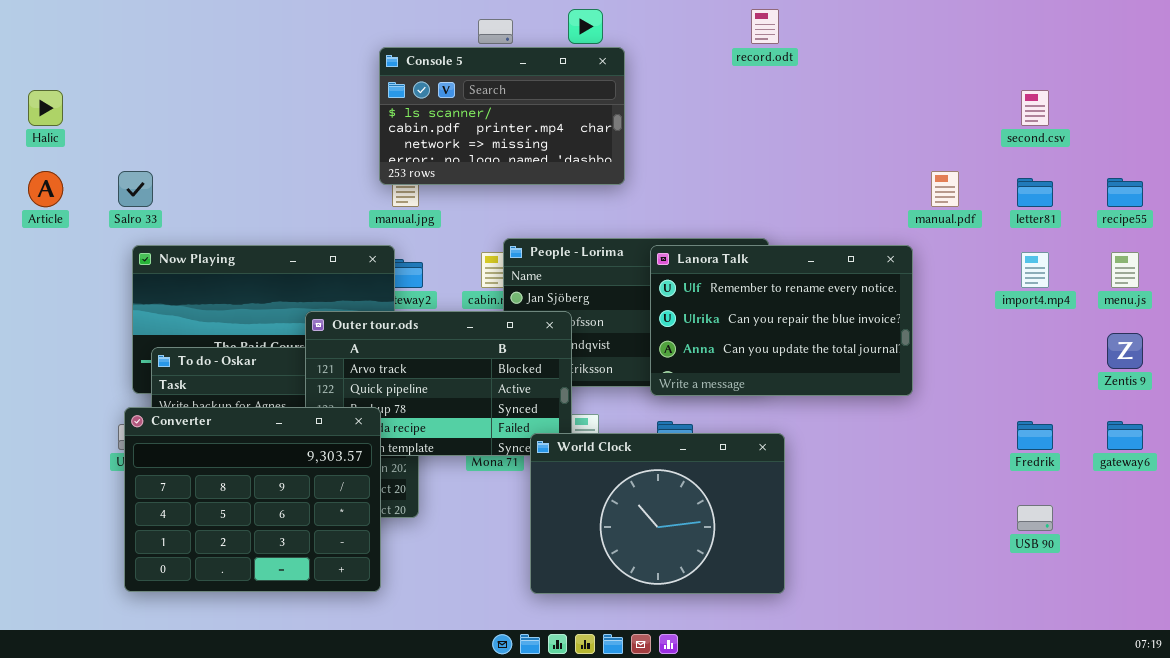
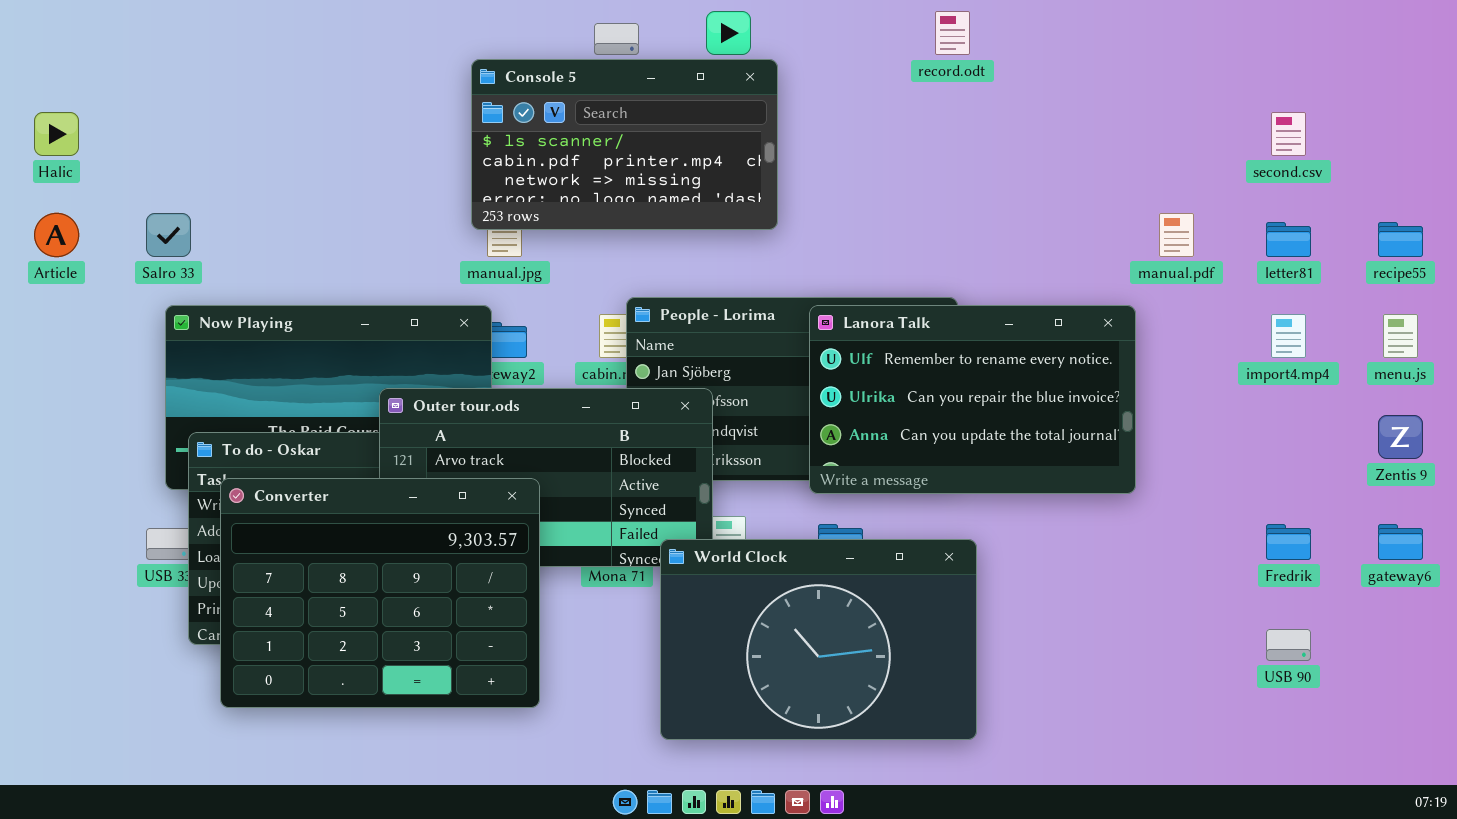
Converter: [124,407,381,592] -> [220,478,540,708], moved

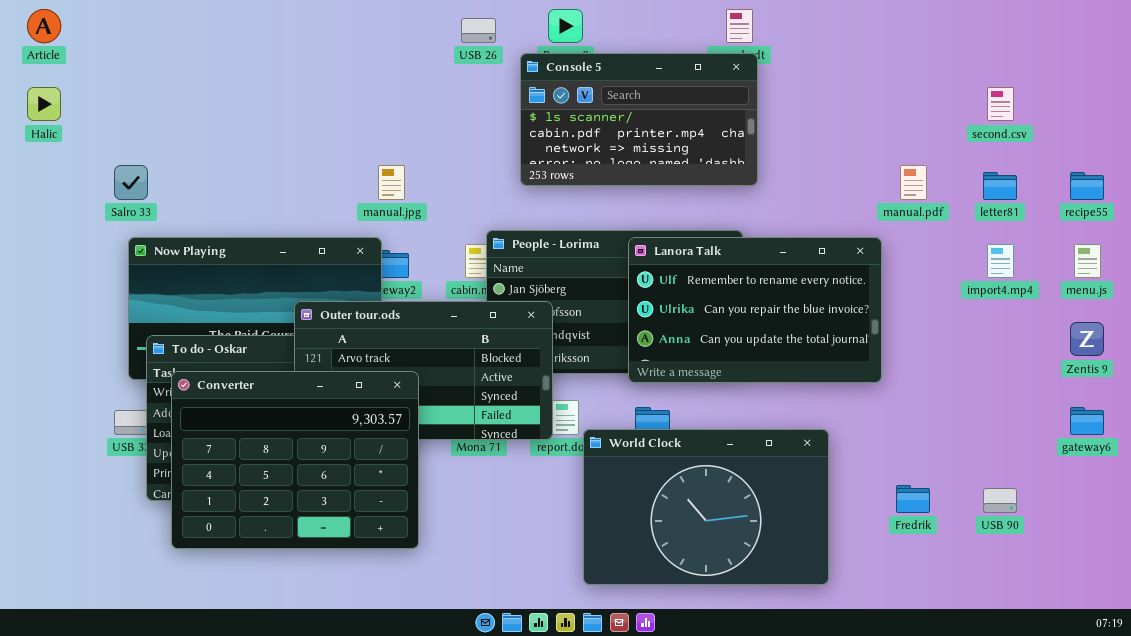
Console 5: [471,59,778,230] -> [520,53,758,186], moved
Article: [34,213,79,257] -> [27,9,61,43], moved
Fredrik: [1266,524,1311,560] -> [896,485,930,513], moved
World Clock: [660,539,977,740] -> [583,429,829,585], moved

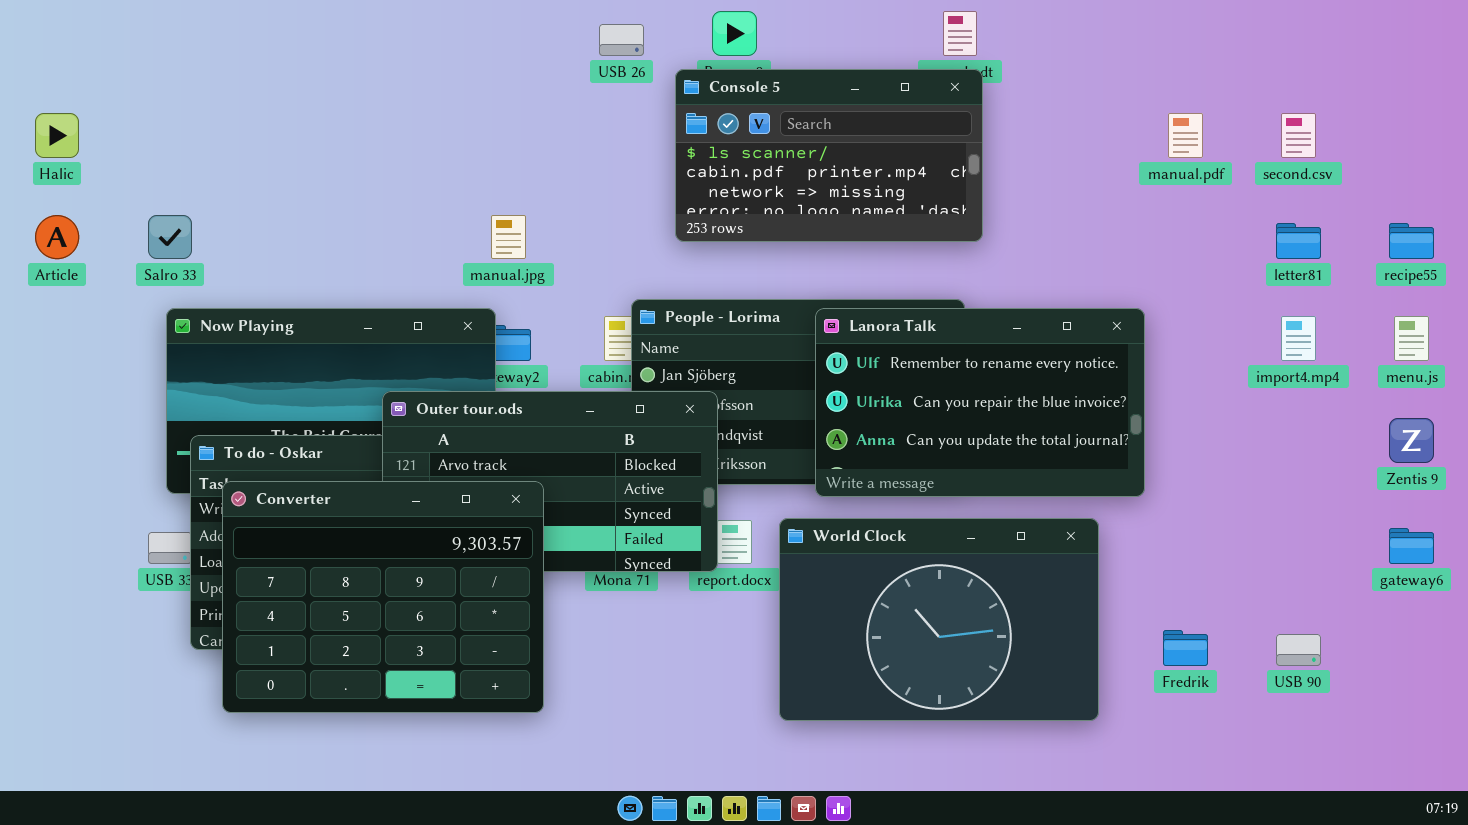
Article: [27,9,61,43] -> [35,215,79,259], moved
manual.pdf: [900,165,927,200] -> [1168,113,1203,158], moved
World Clock: [583,429,829,585] -> [779,518,1099,721], moved

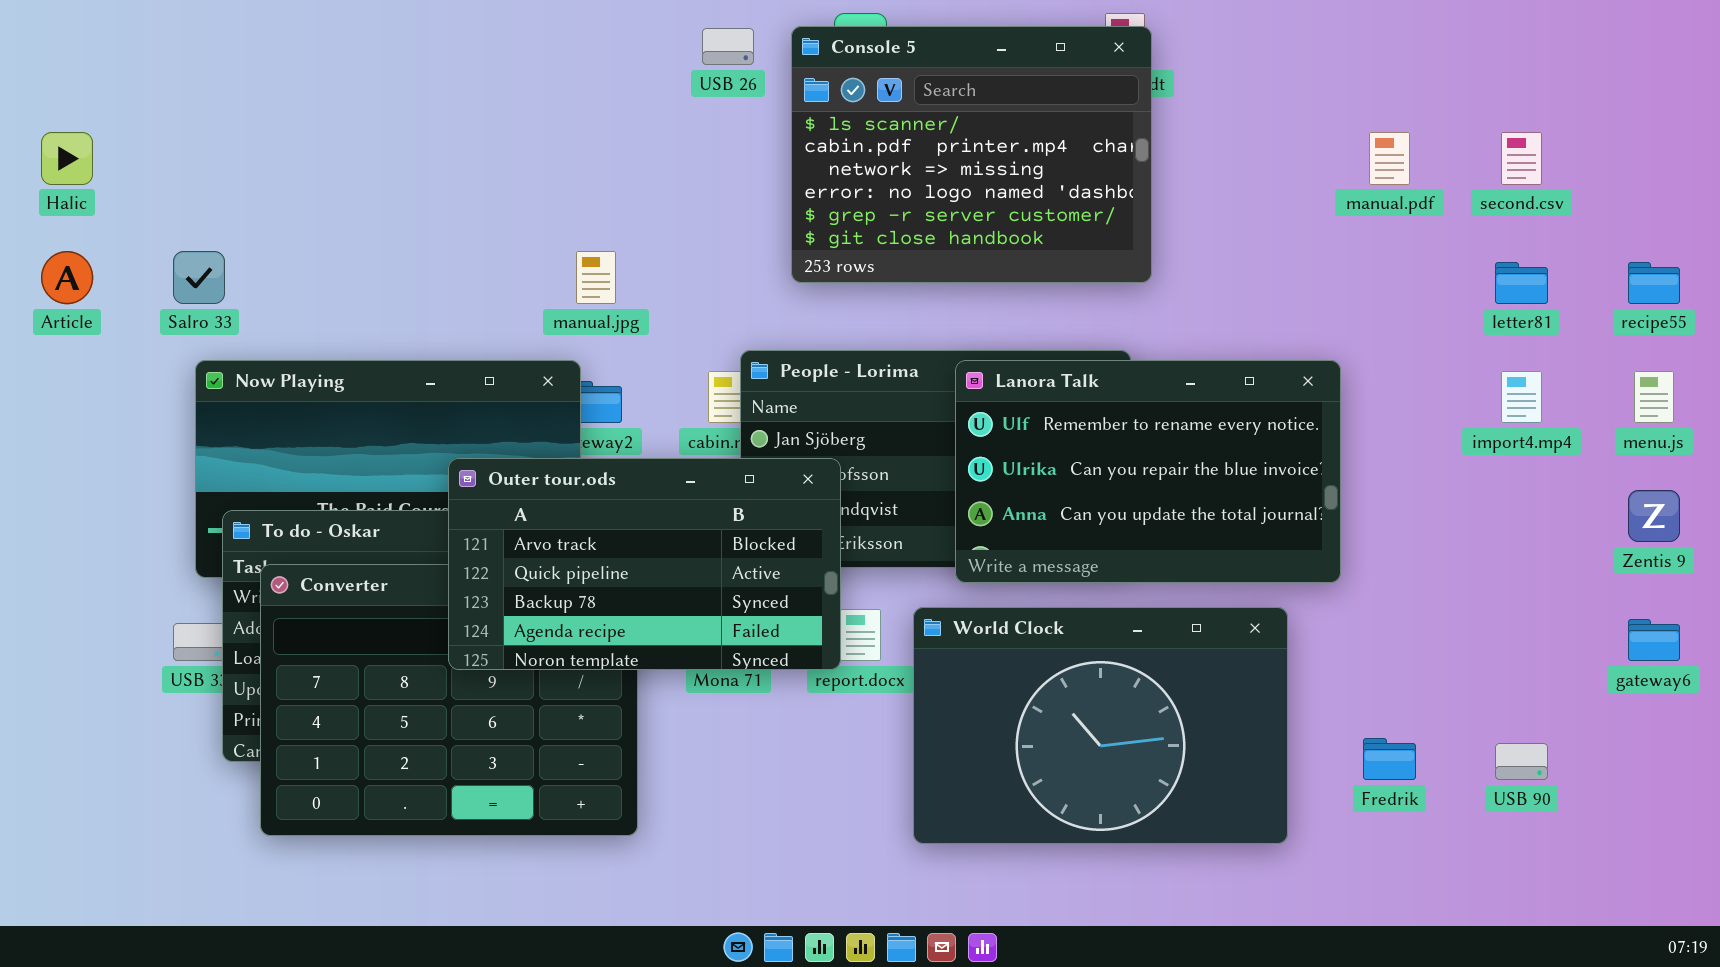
Console 5: [675,69,983,242] -> [791,26,1152,283], resized
Outer tour.ods: [382,391,718,572] -> [448,458,841,670], raised

